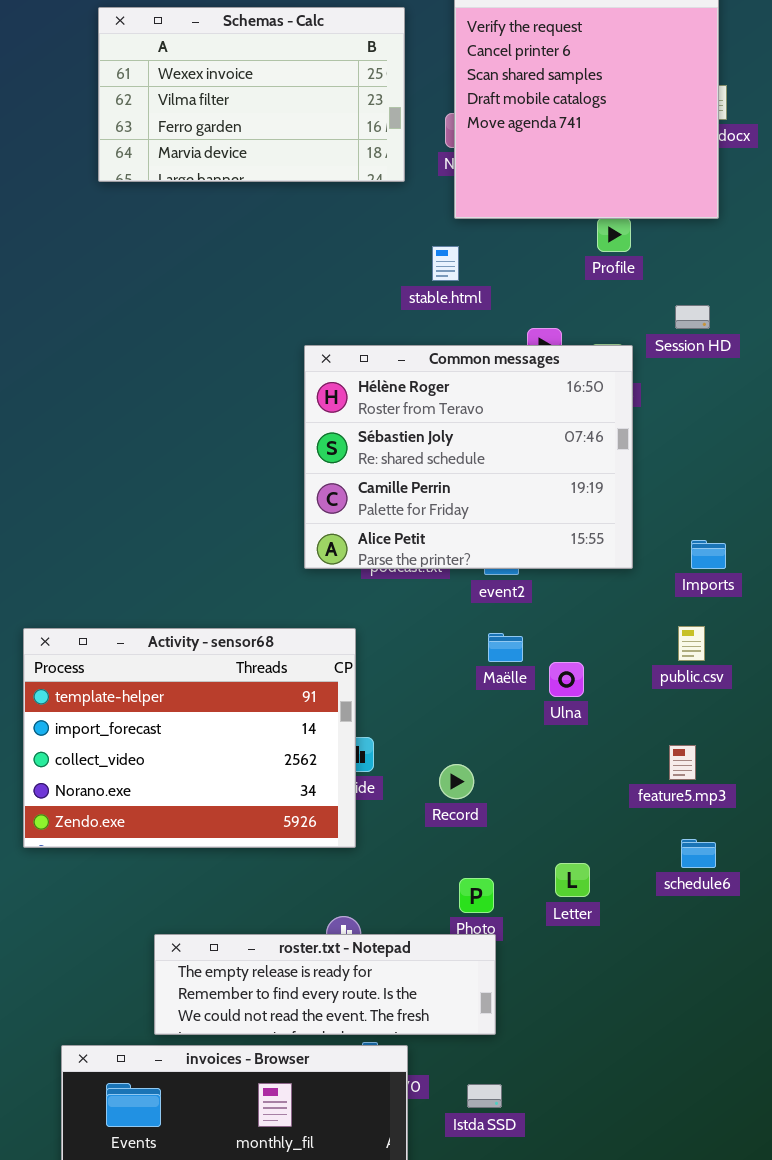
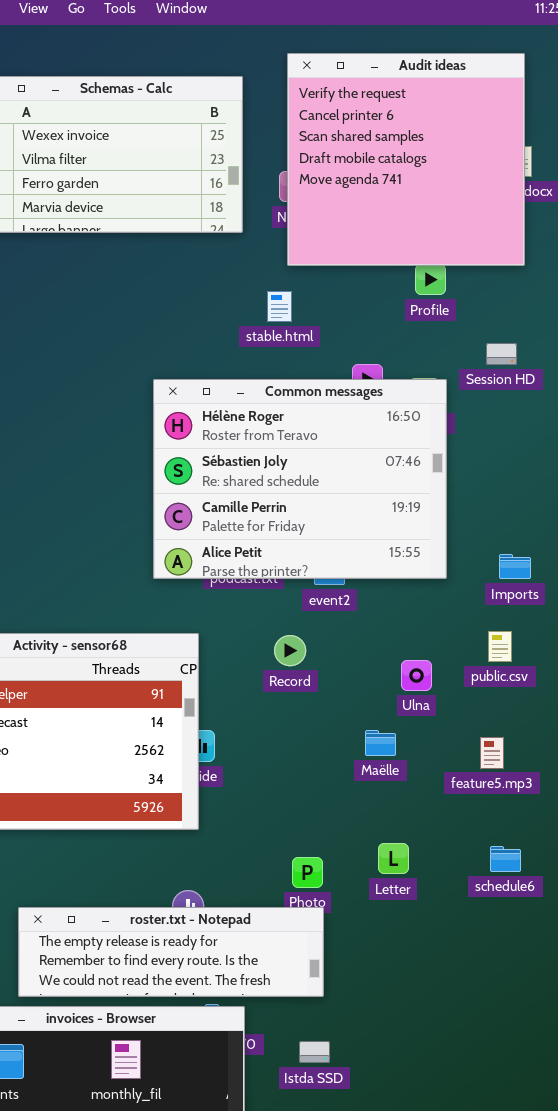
Maëlle: [488,633,523,662] -> [365,730,396,756], moved
Ulna: [549,662,584,697] -> [401,660,432,691], moved
Record: [439,764,474,799] -> [274,635,306,666], moved
schedule6: [681,839,716,868] -> [490,846,521,872], moved

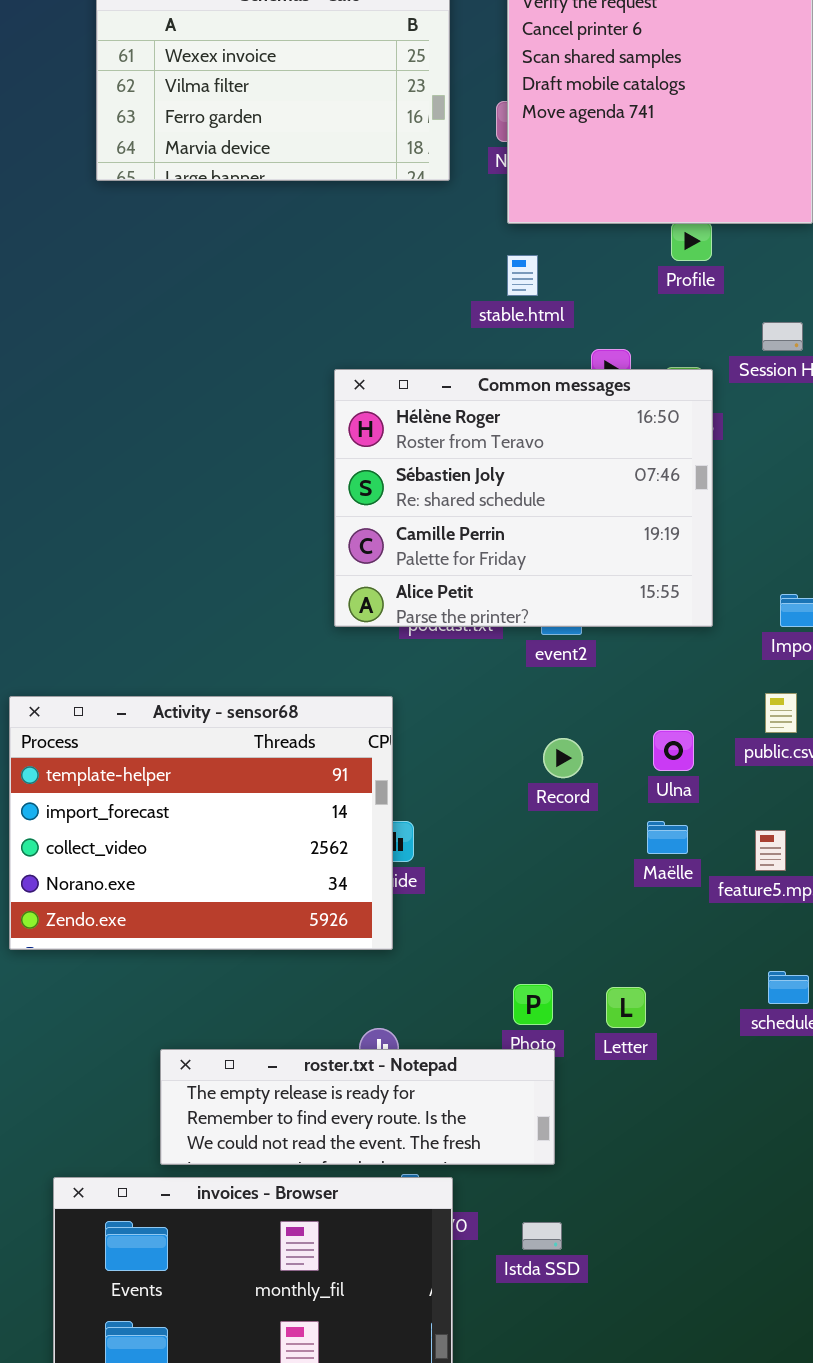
stable.html: [267,291,292,322] -> [507,255,538,296], moved
Record: [274,635,306,666] -> [543,738,583,778], moved
Maëlle: [365,730,396,756] -> [647,821,688,854], moved
Letter: [378,843,409,874] -> [606,987,646,1028], moved

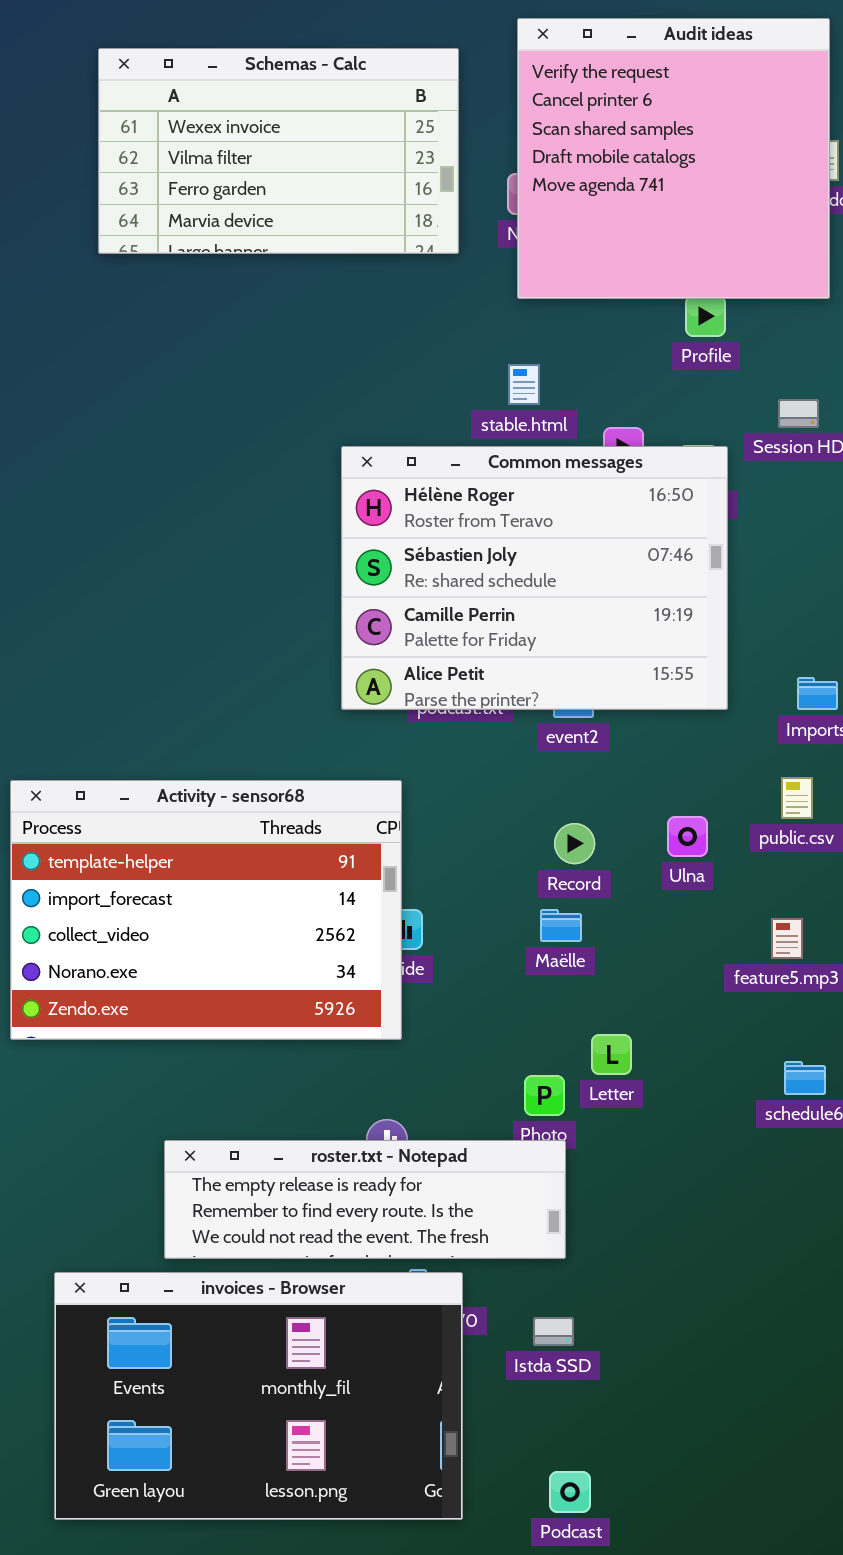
stable.html: [507,255,538,296] -> [508,364,540,405], moved
Maëlle: [647,821,688,854] -> [540,909,582,942], moved
Letter: [606,987,646,1028] -> [591,1034,632,1075], moved

